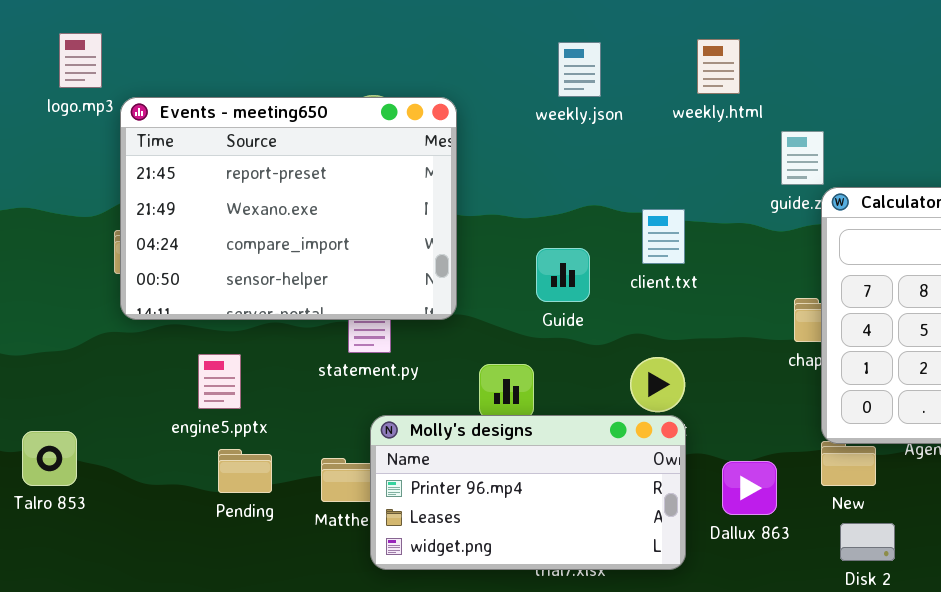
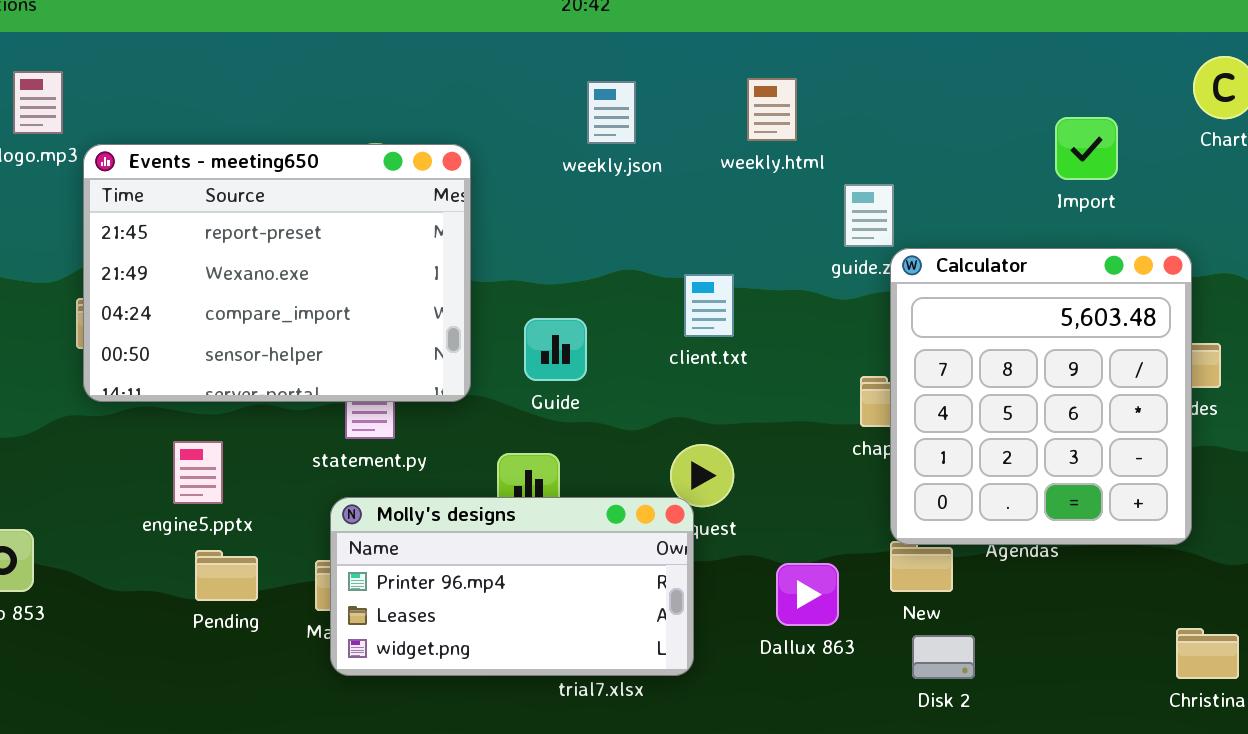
Guide: [536,248,590,302] -> [524,318,587,381], moved
Molly's designs: [370,415,686,570] -> [330,497,694,676], moved

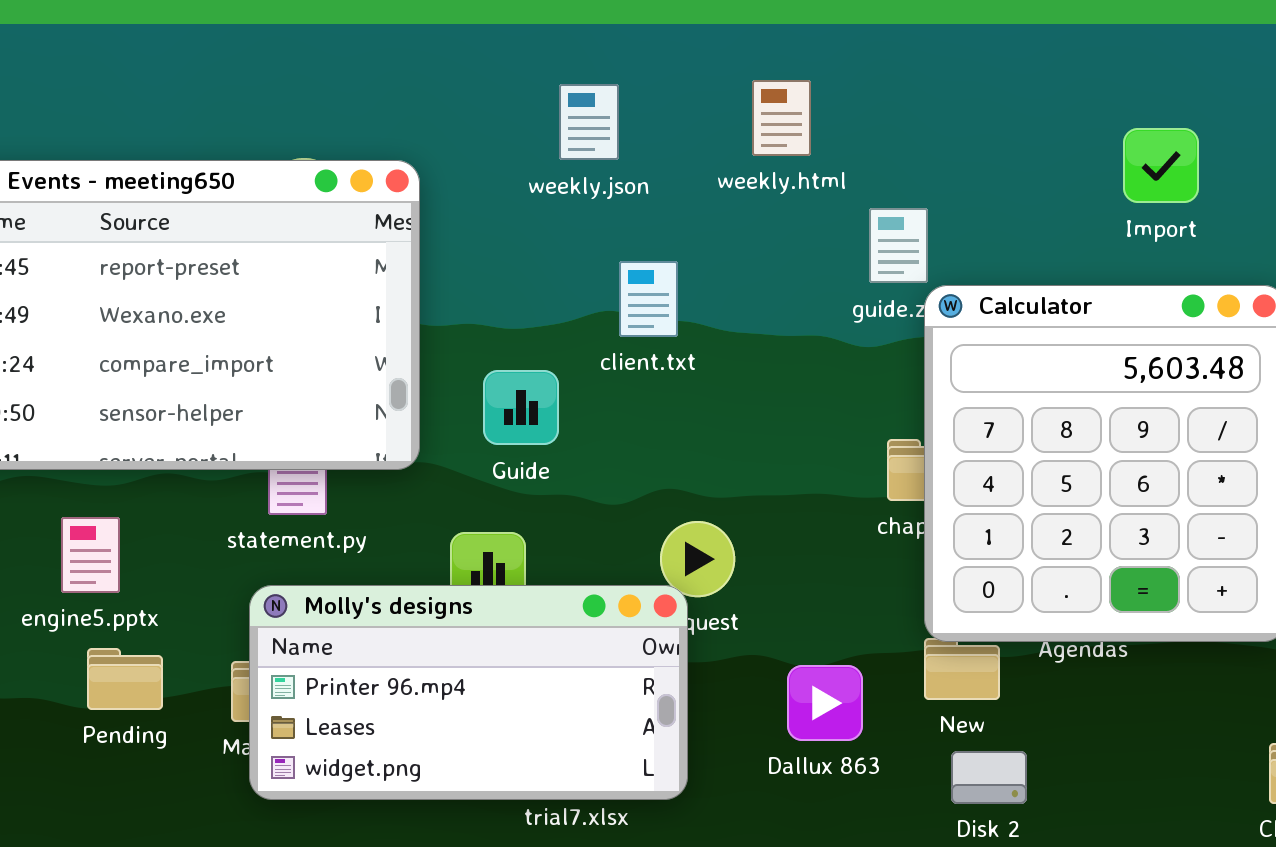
client.txt: [684,274,734,337] -> [619,261,678,337], moved

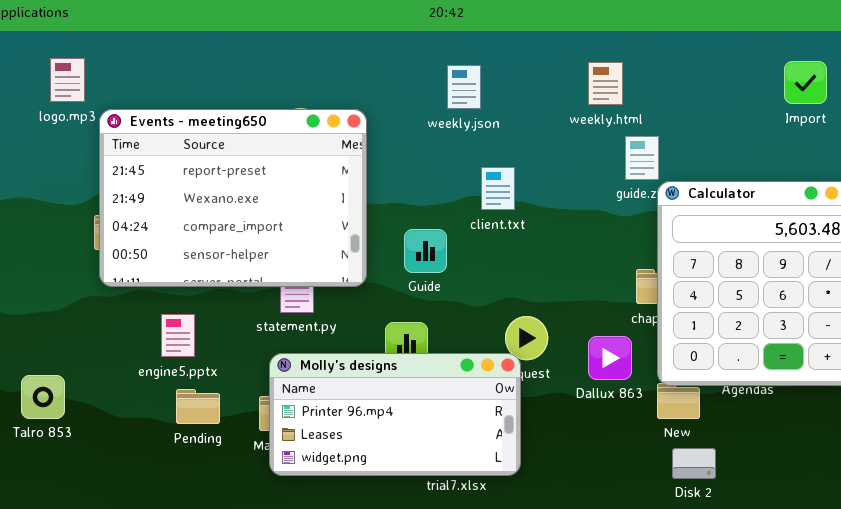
weekly.html: [752,80,811,156] -> [588,62,623,105], moved
Import: [1123,128,1199,203] -> [784,61,827,104], moved
Dallux 863: [787,665,863,741] -> [588,336,632,380], moved

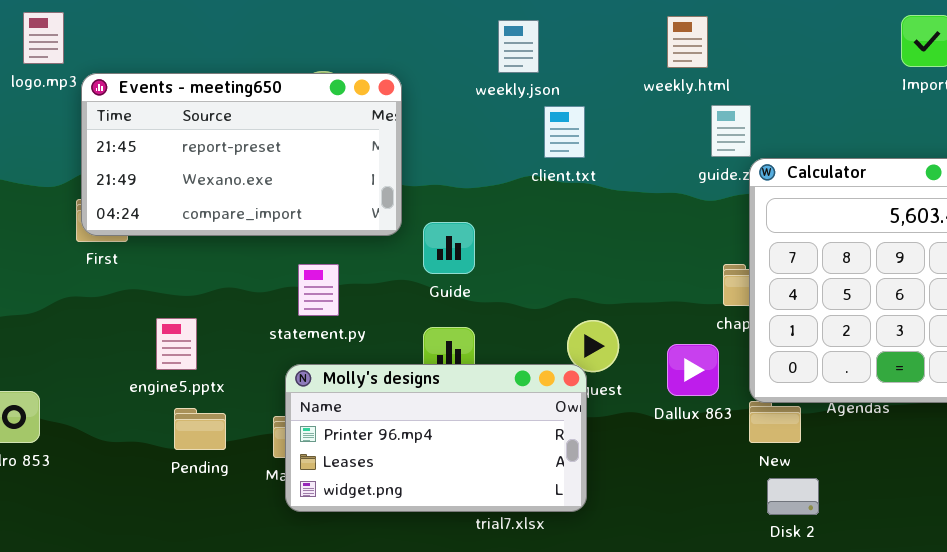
Events - meeting650: [99,109,367,287] -> [81,73,402,236], resized
client.txt: [481,167,515,210] -> [544,106,585,158], moved
Guide: [404,229,447,273] -> [423,222,475,274], moved

